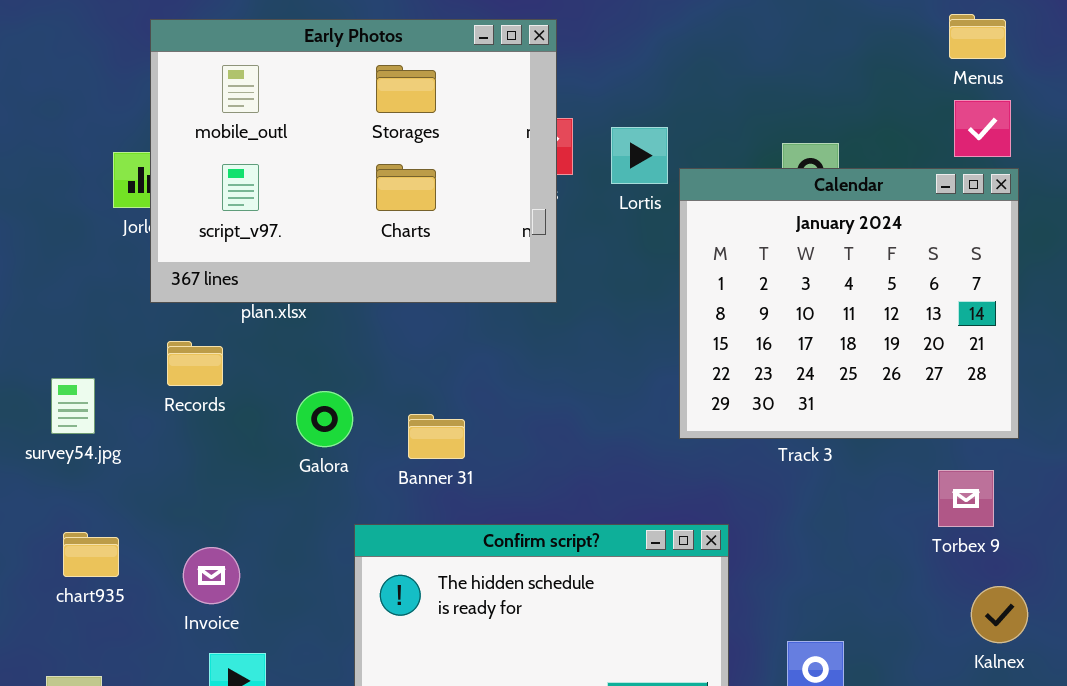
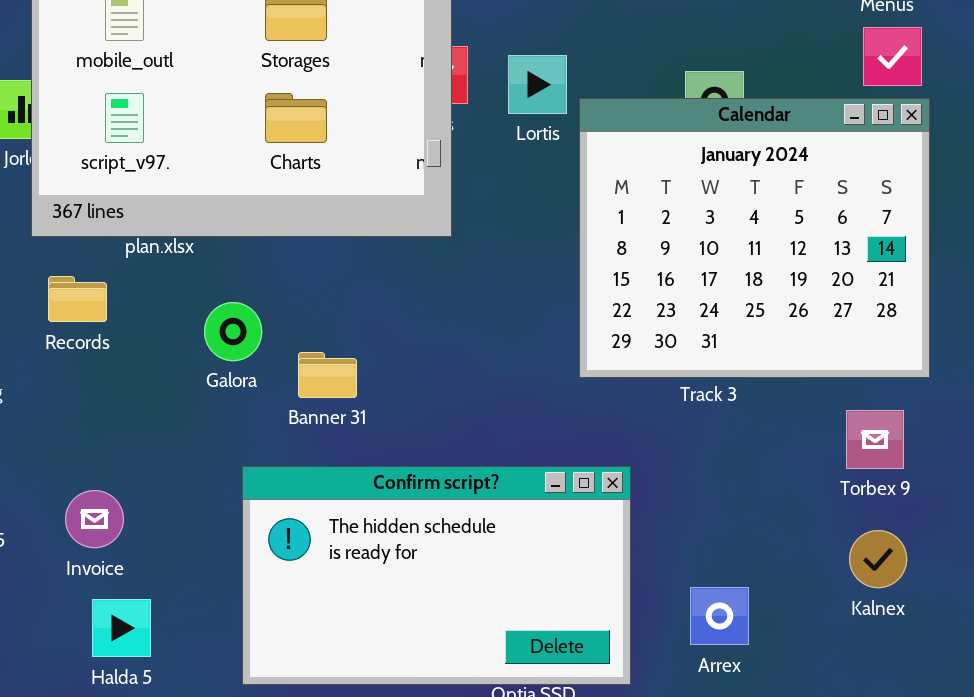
Galora: [296,391,353,447] -> [204,302,262,361], moved
Kalnex: [971,586,1028,643] -> [849,530,907,588], moved

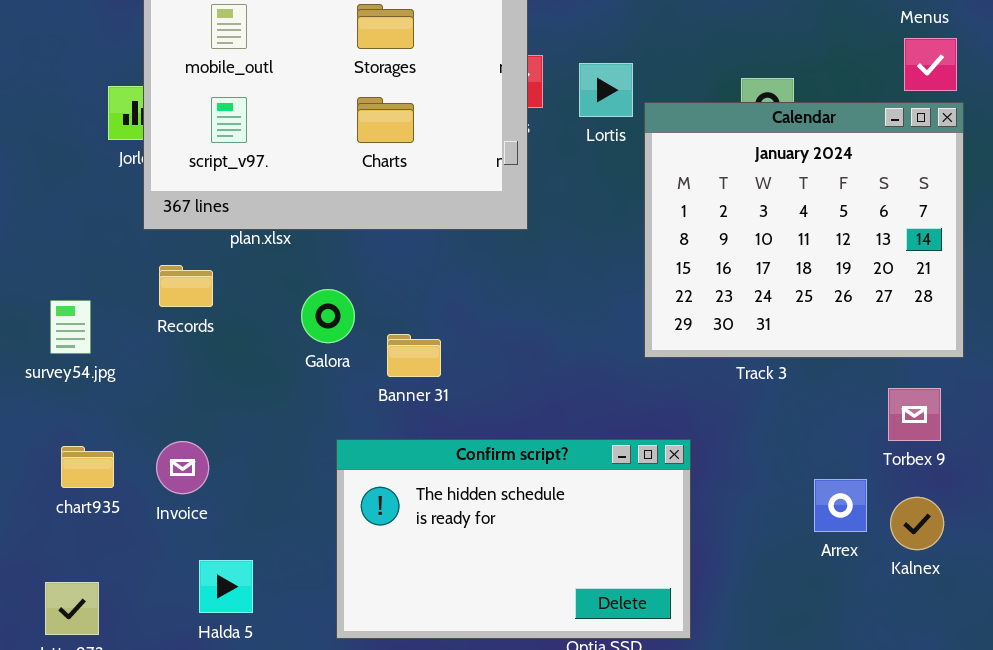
Invoice: [65,490,124,548] -> [156,441,209,494], moved
Arrex: [690,587,749,645] -> [814,479,867,532], moved

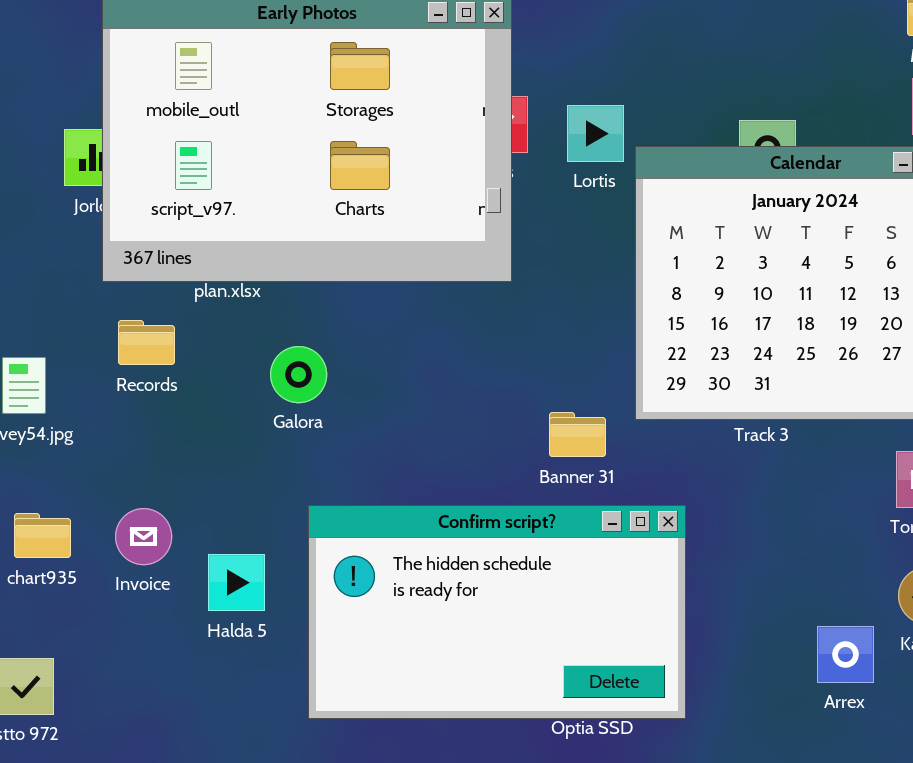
Banner 31: [387,334,441,377] -> [549,412,606,457], moved
Arrex: [814,479,867,532] -> [817,626,874,683], moved
Halda 5: [199,560,253,613] -> [208,554,265,611], moved

